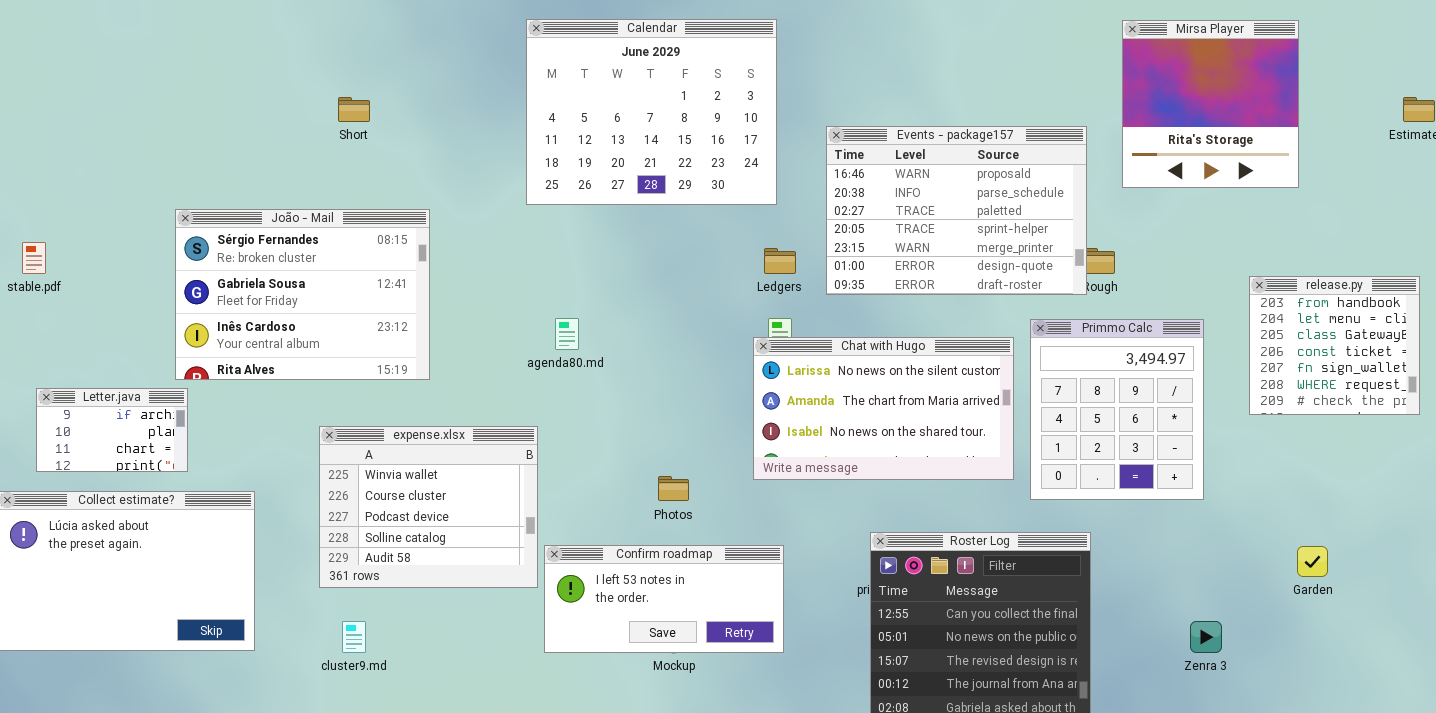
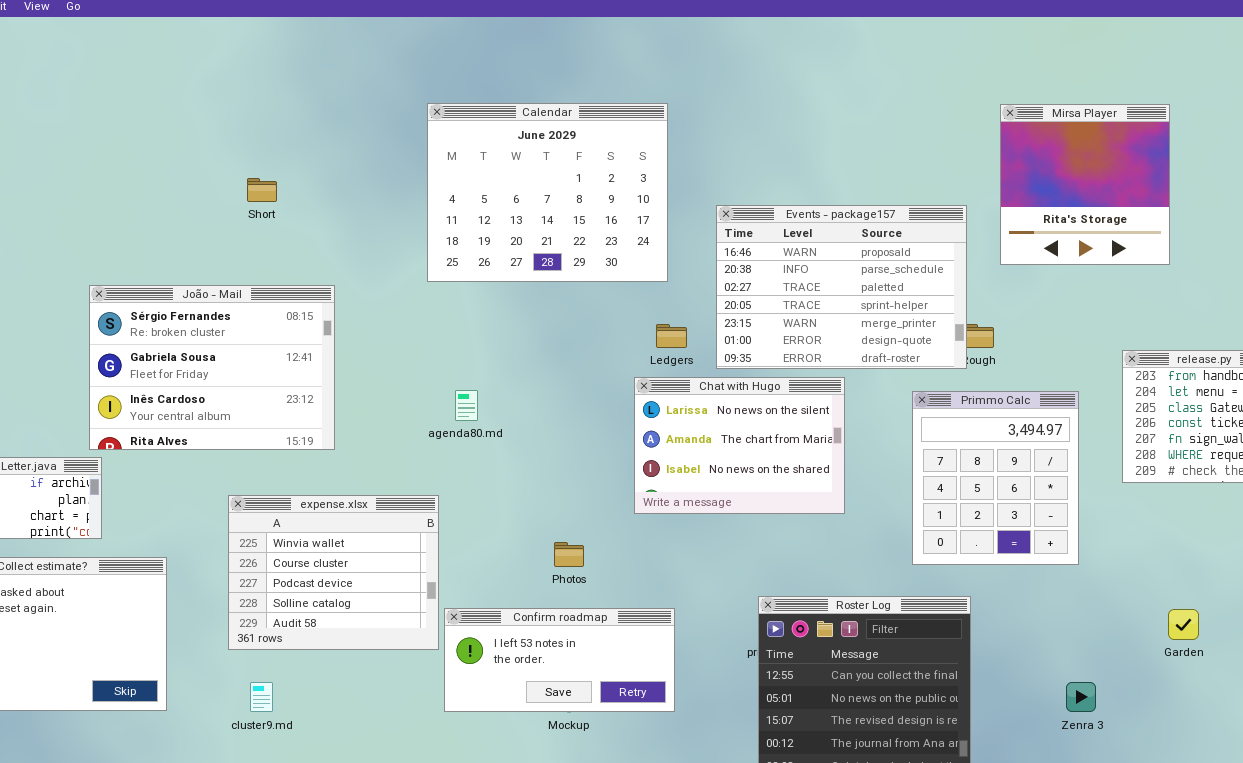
Chat with Hugo: [753,337,1014,480] -> [634,377,845,514], moved, resized

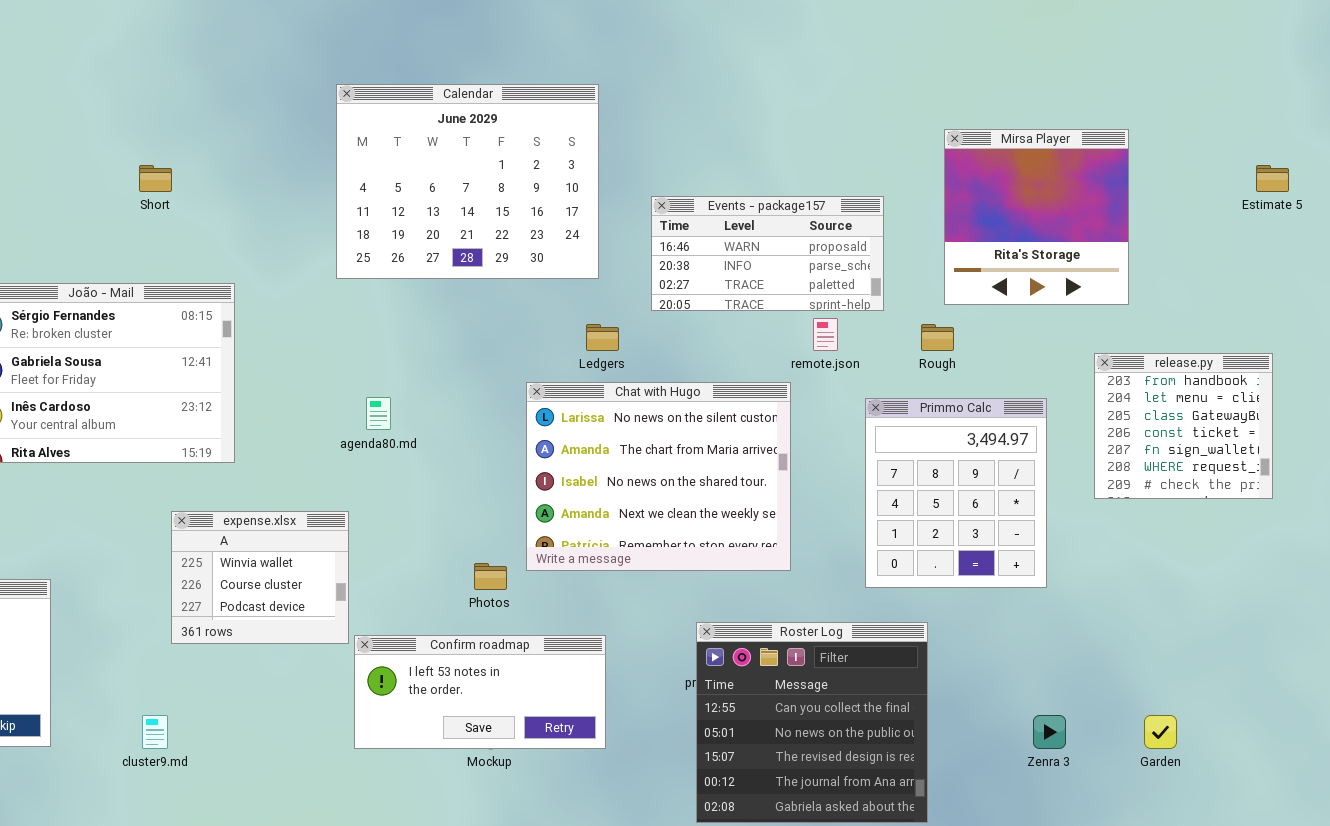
Mirsa Player: [1000,104,1170,265] -> [944,129,1129,305], moved
Events - package157: [716,205,967,369] -> [651,196,884,311], resized
Chat with Hugo: [634,377,845,514] -> [526,382,791,571], resized
expense.xlsx: [228,495,439,650] -> [171,511,349,644], resized
Garden: [1168,609,1199,640] -> [1144,715,1177,749], moved

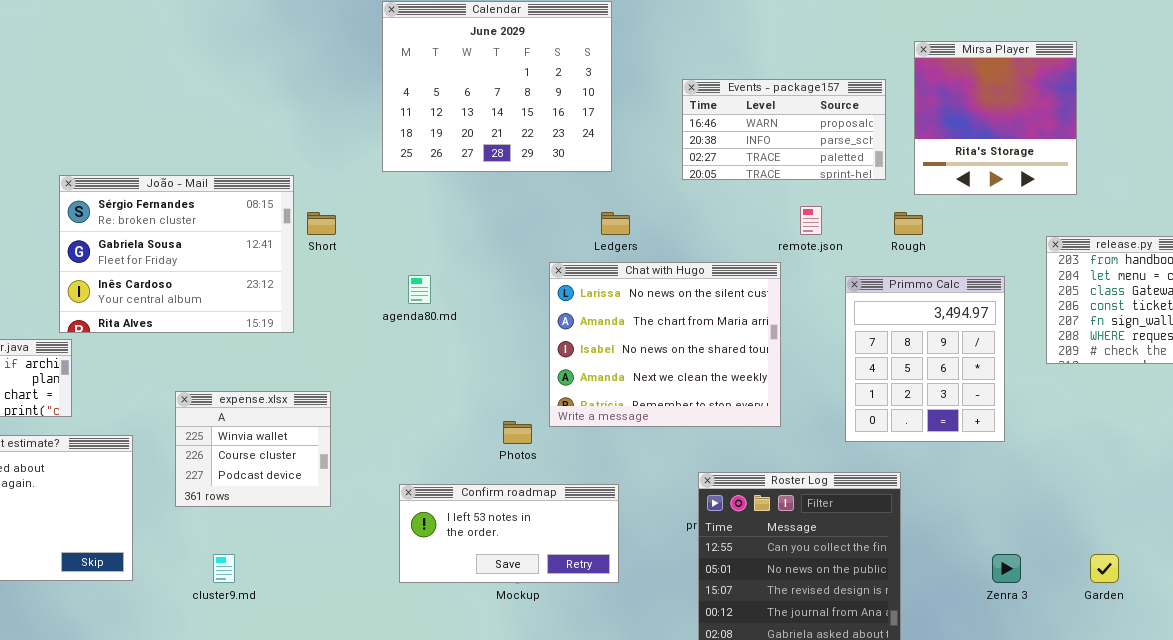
Short: [139,165,172,192] -> [307,212,336,235], moved
Events - package157: [651,196,884,311] -> [682,79,886,180], moved
expense.xlsx: [171,511,349,644] -> [175,391,331,507], moved

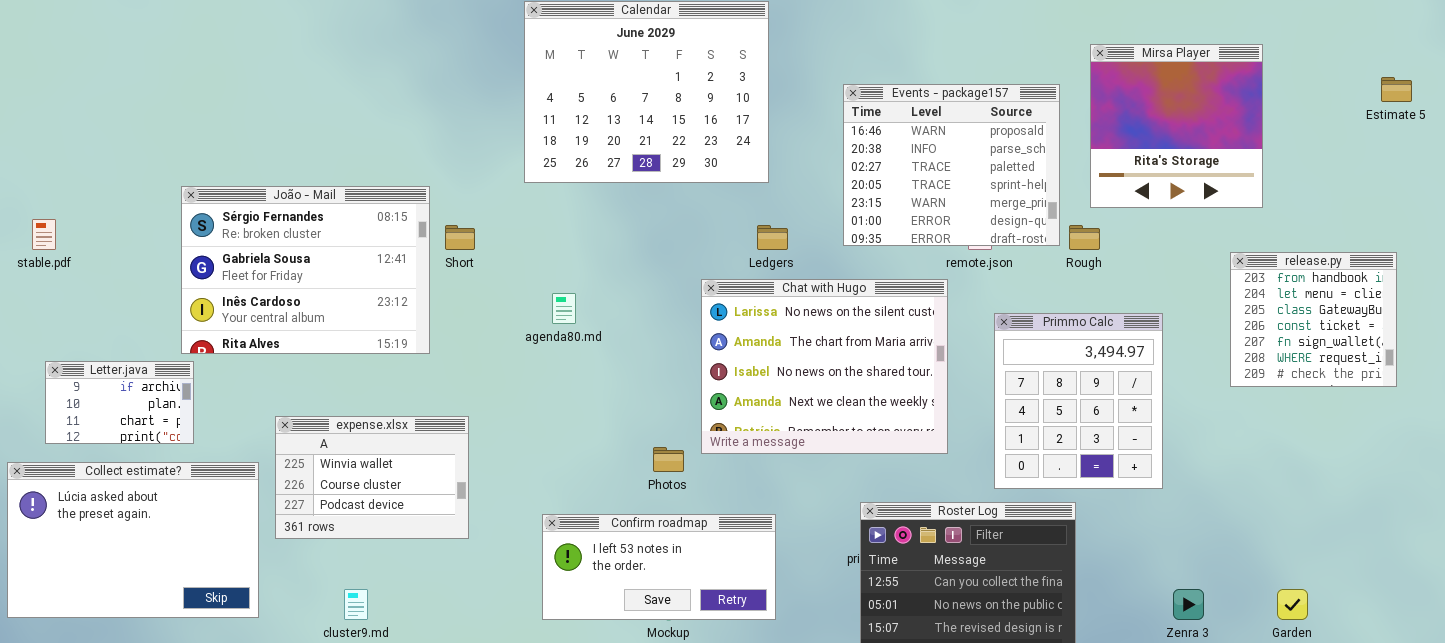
Events - package157: [682,79,886,180] -> [843,84,1060,246], resized
Primmo Calc: [845,276,1005,442] -> [994,313,1163,489], moved
expense.xlsx: [175,391,331,507] -> [275,416,469,539], resized

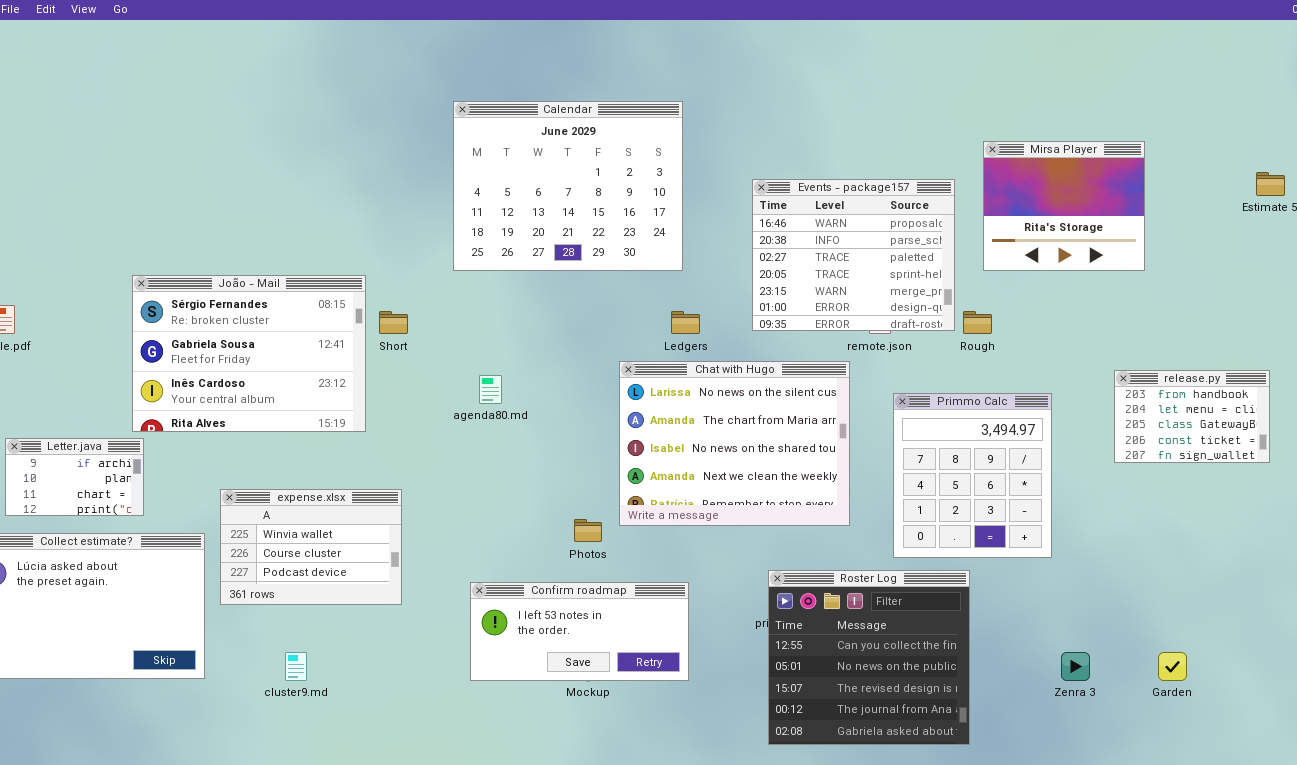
Mirsa Player: [1090,44,1263,208] -> [983,141,1145,271], resized
release.py: [1230,252,1397,387] -> [1114,370,1270,463], resized

